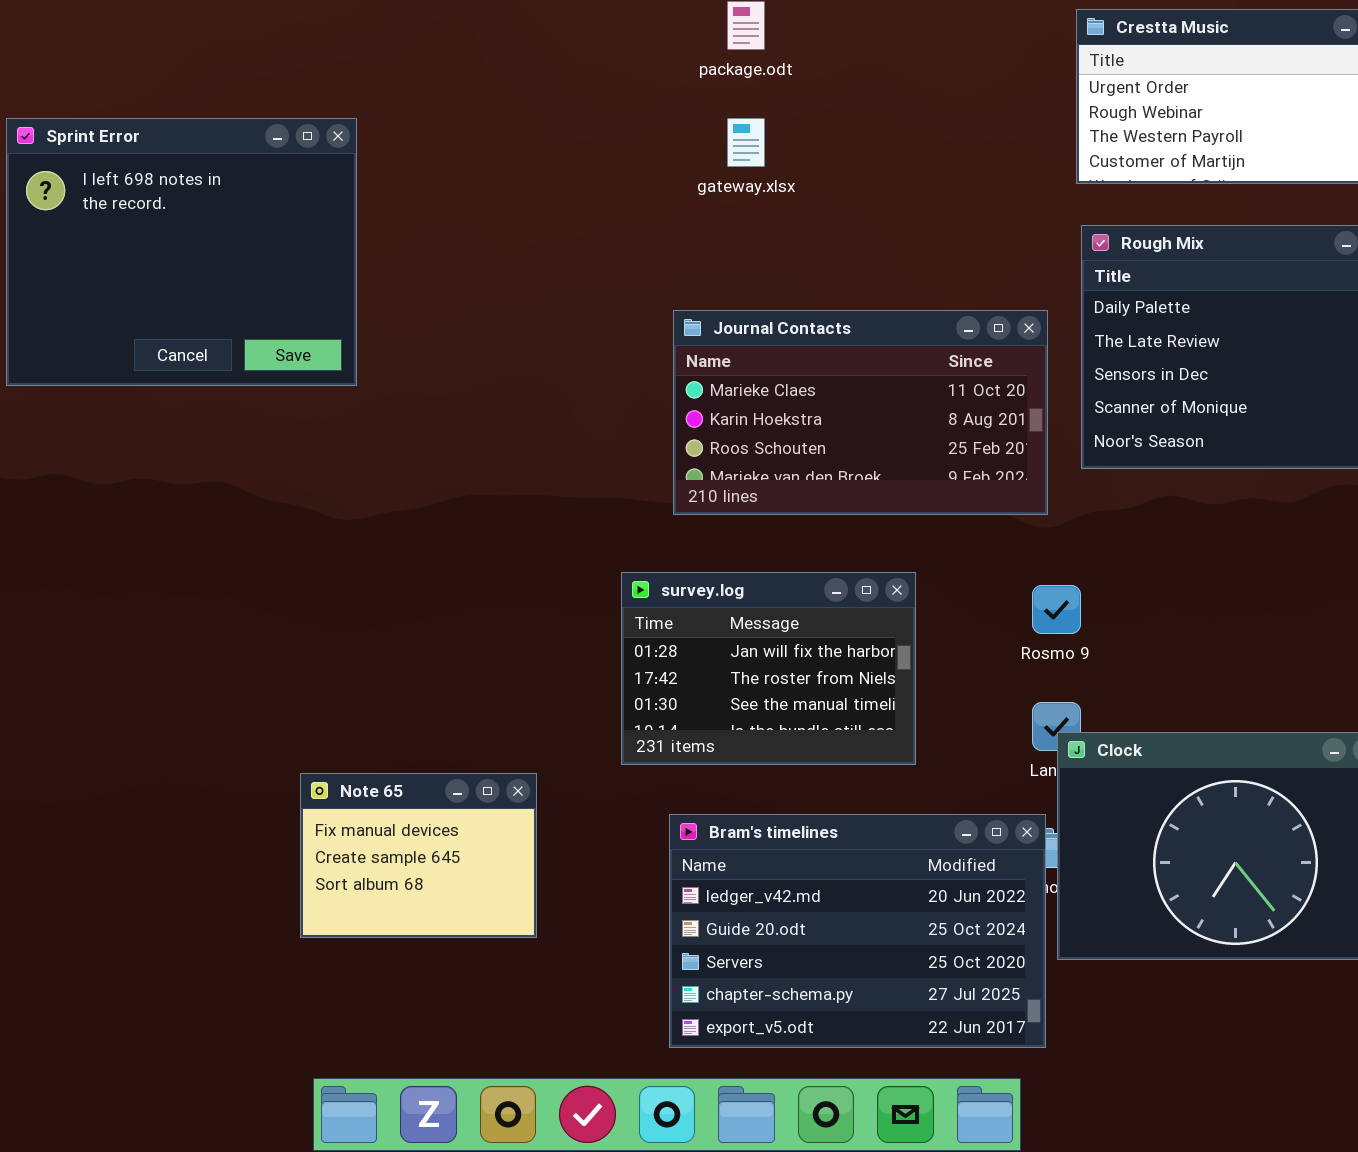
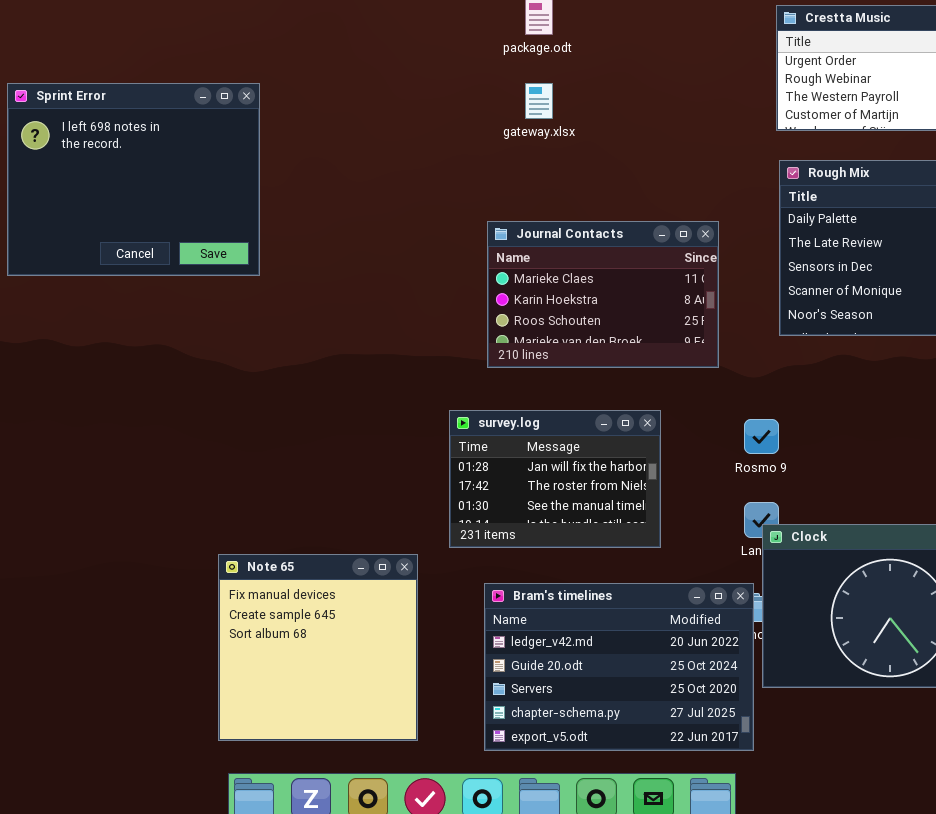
Journal Contacts: [673,310,1048,515] -> [487,221,719,368], resized
Note 65: [300,773,537,938] -> [218,554,418,741], resized

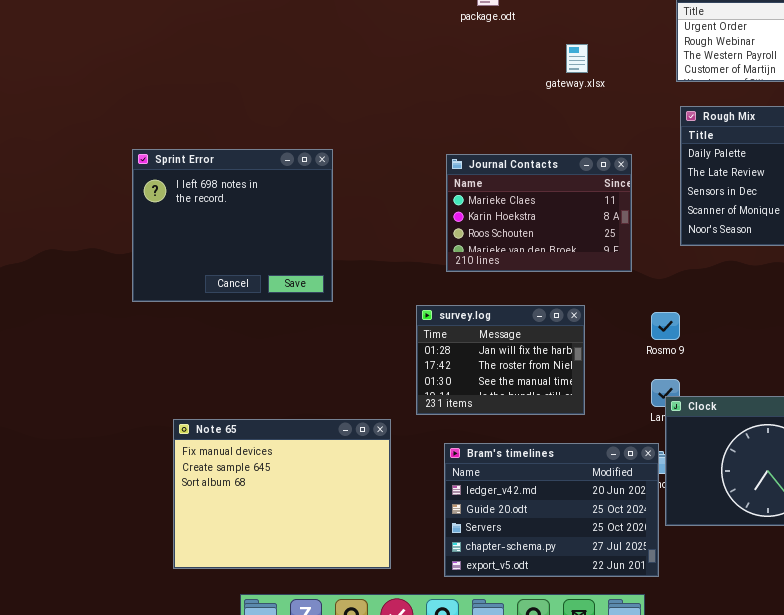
Sprint Error: [7,83,260,276] -> [132,149,333,302], moved
gateway.xlsx: [525,83,553,119] -> [566,44,588,73], moved
Note 65: [218,554,418,741] -> [173,419,391,569], resized

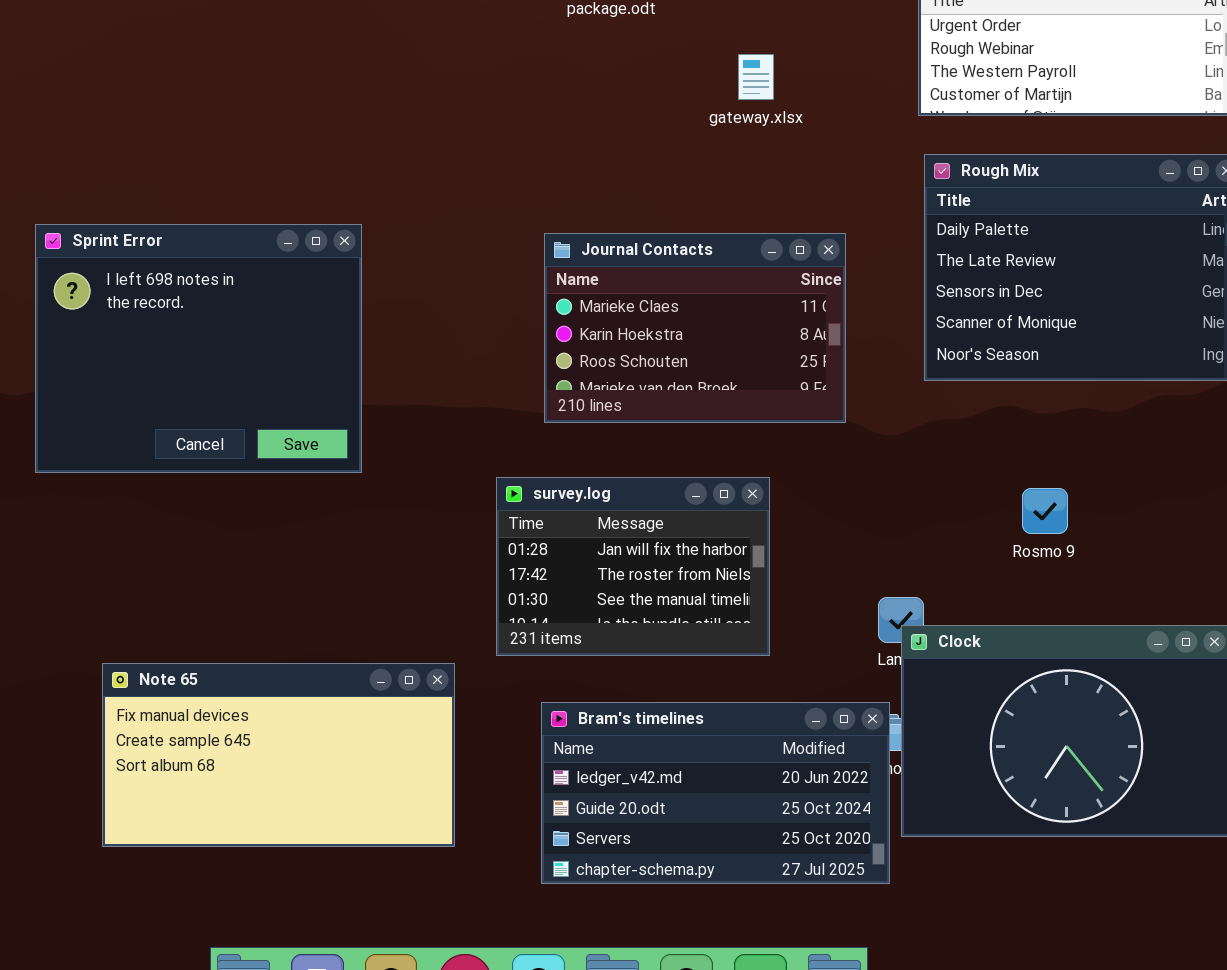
Rosmo 9: [651,312,680,340] -> [1022,488,1068,534], moved
Note 65: [173,419,391,569] -> [102,663,455,847], resized
Bram's timelines: [444,443,659,577] -> [541,702,890,884], resized

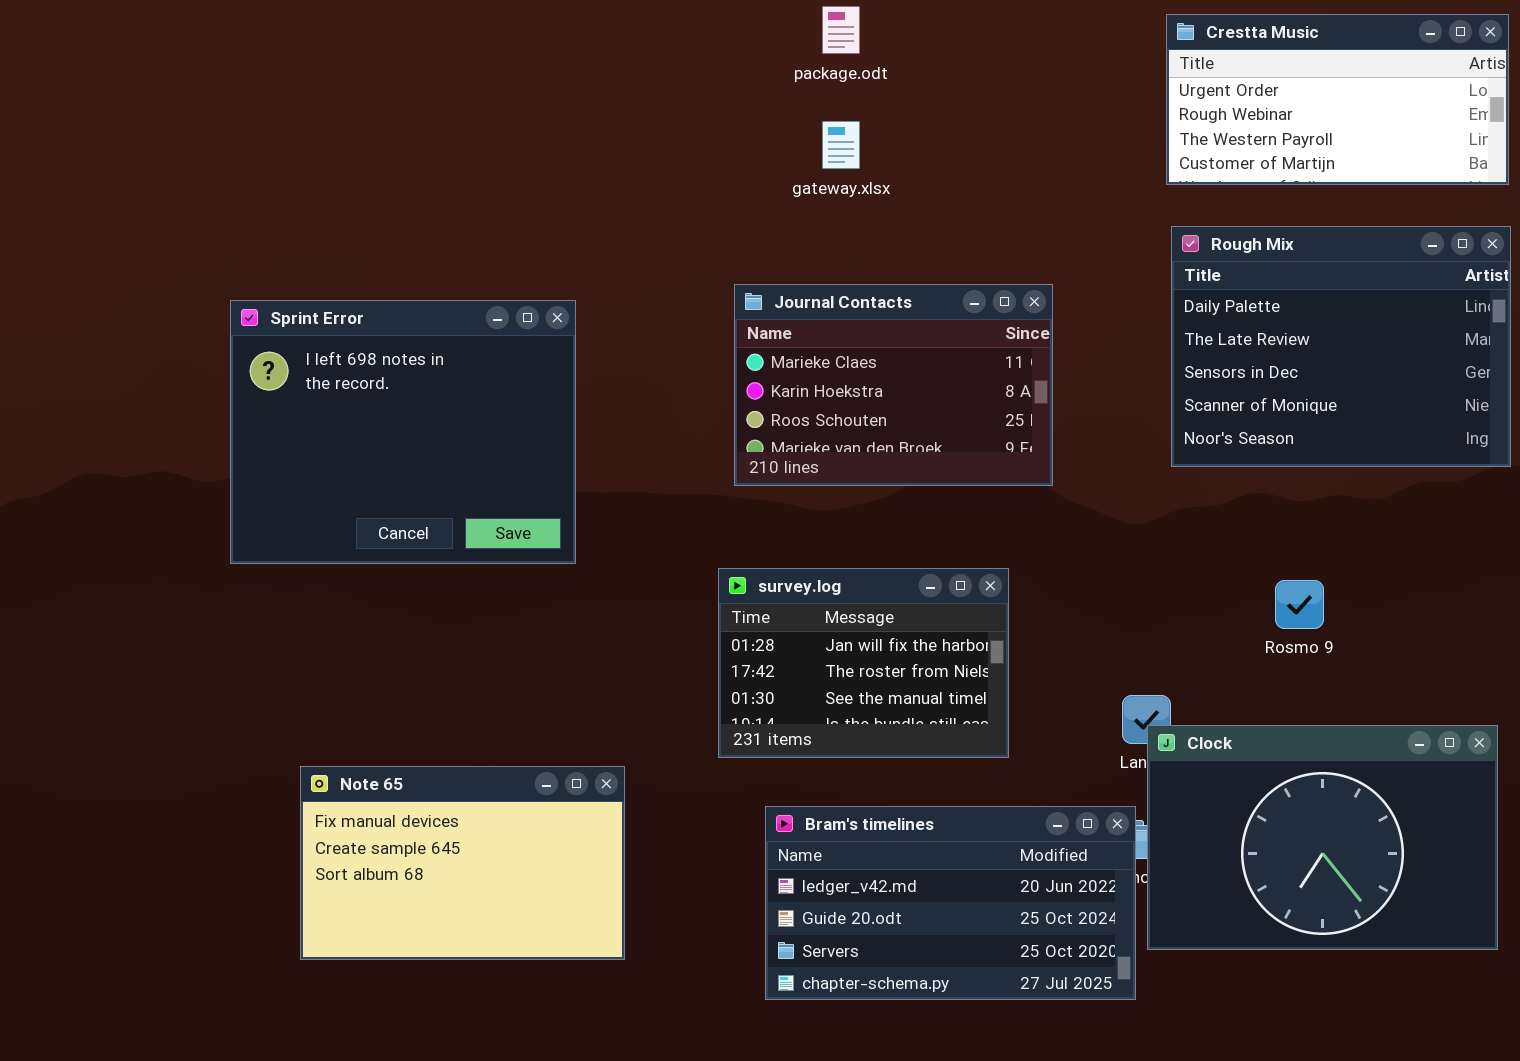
gateway.xlsx: [738,54,774,100] -> [822,121,860,169], moved
Journal Contacts: [544,233,846,423] -> [734,284,1053,486], moved
Note 65: [102,663,455,847] -> [300,766,625,960], resized

